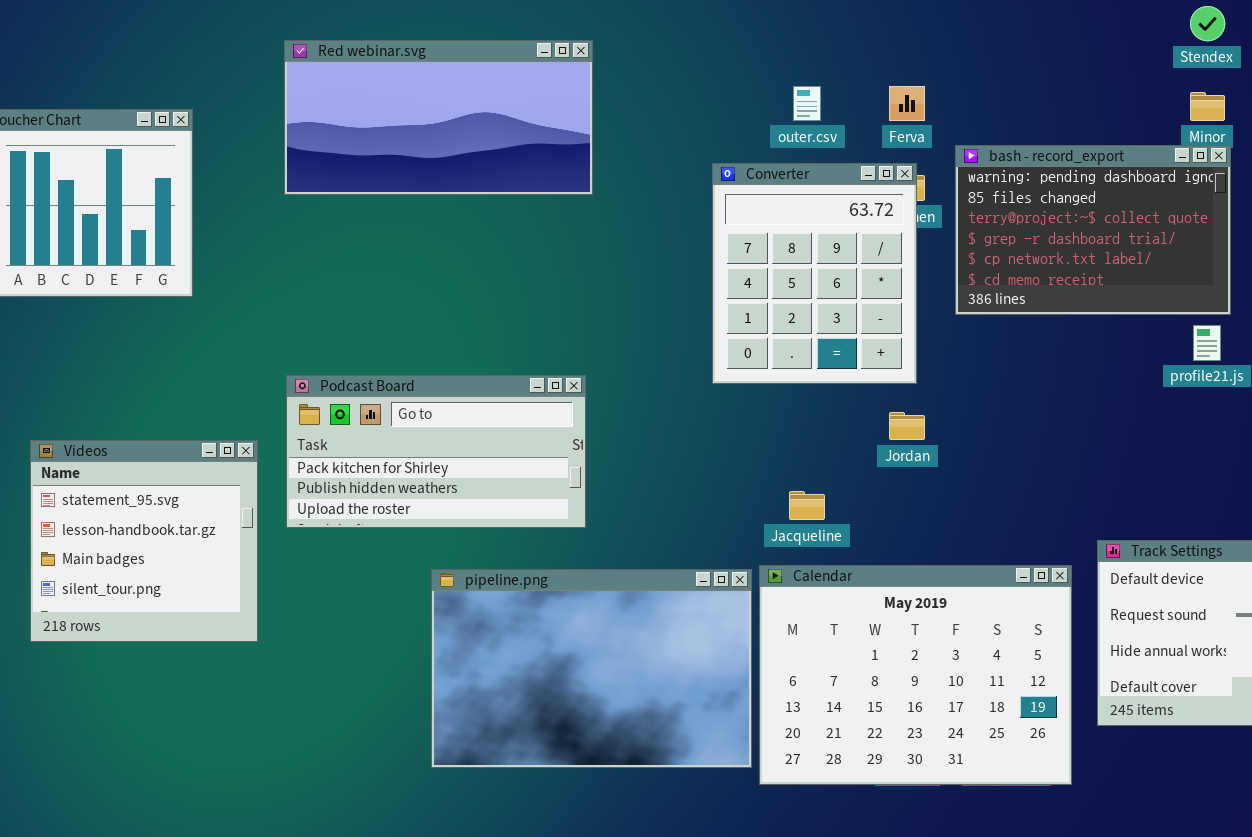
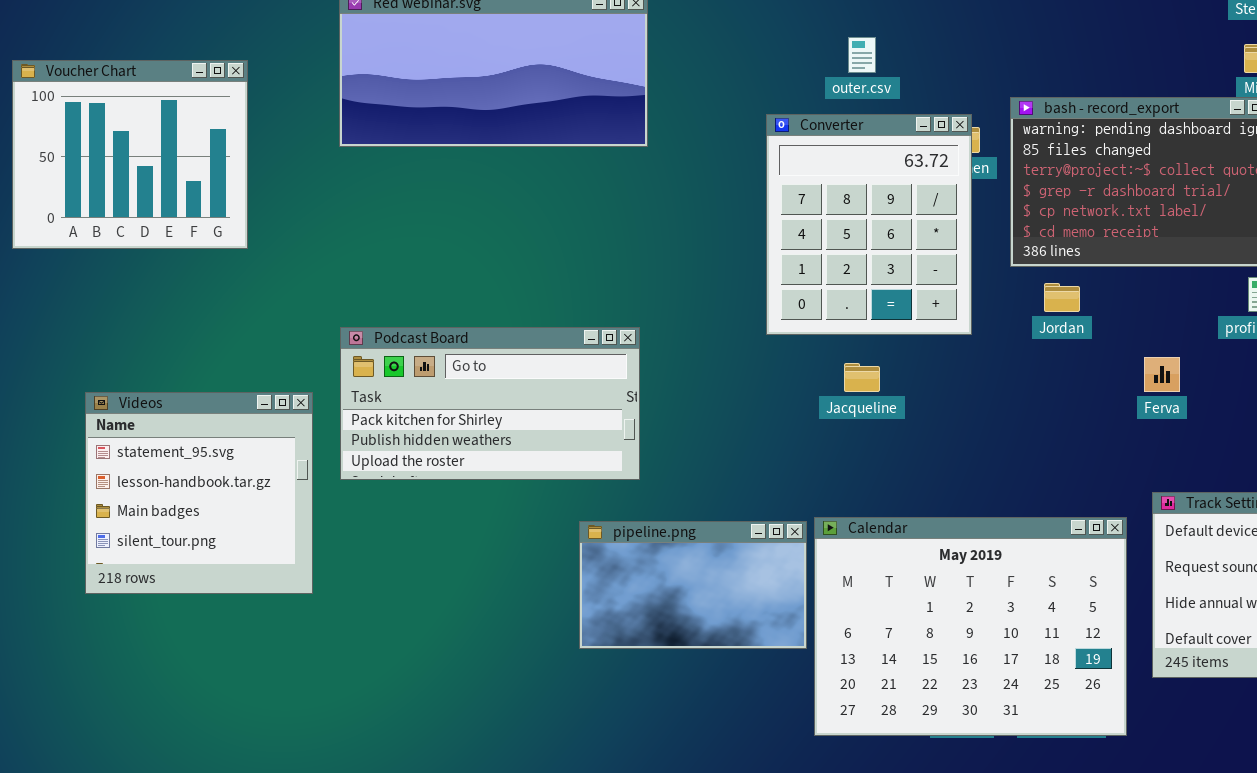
Ferva: [889,86,925,121] -> [1144,357,1180,392], moved
Jordan: [889,412,925,440] -> [1044,283,1080,312], moved
Jacqueline: [789,491,825,520] -> [844,363,880,392], moved
pipeline.png: [431,569,752,768] -> [579,521,807,649], resized

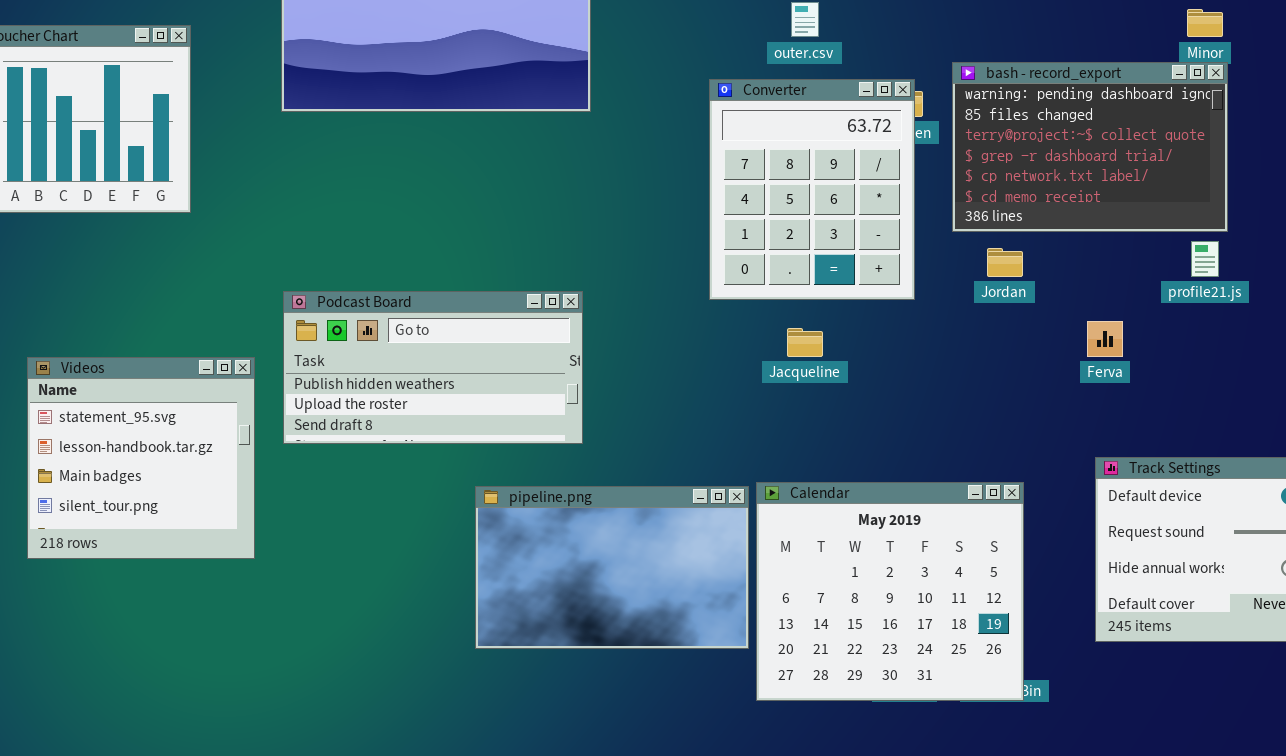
Podcast Board: [340,327,640,480] -> [283,291,583,444], scrolled down 1 row
Calendar: [814,517,1127,736] -> [756,482,1024,701], resized
pipeline.png: [579,521,807,649] -> [475,486,749,649], resized

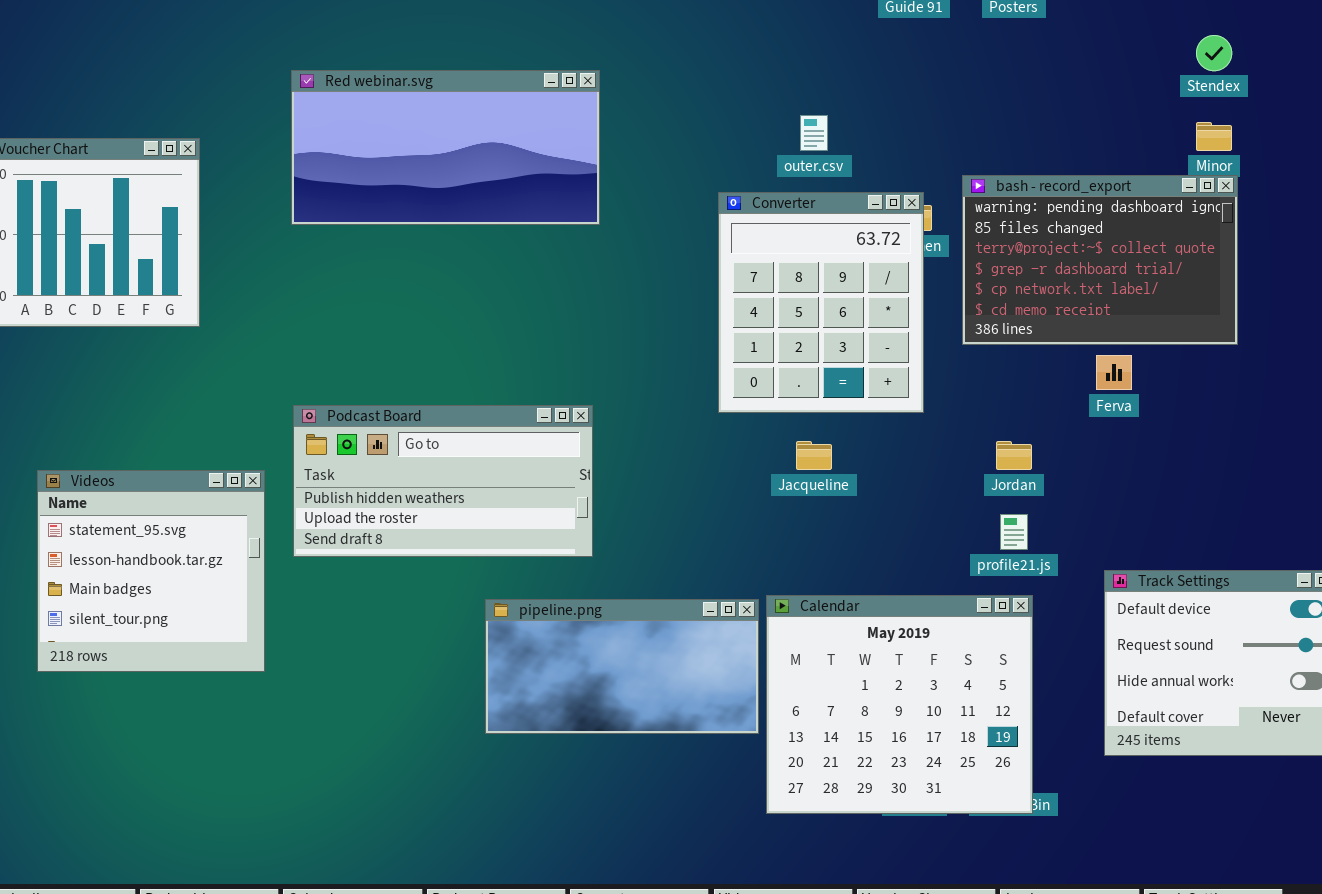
profile21.js: [1191,241,1219,277] -> [1000,514,1028,550], moved
Jordan: [987,248,1023,277] -> [996,441,1032,470], moved
Ferva: [1087,321,1123,357] -> [1096,355,1132,390], moved
pipeline.png: [475,486,749,649] -> [485,599,759,734], resized

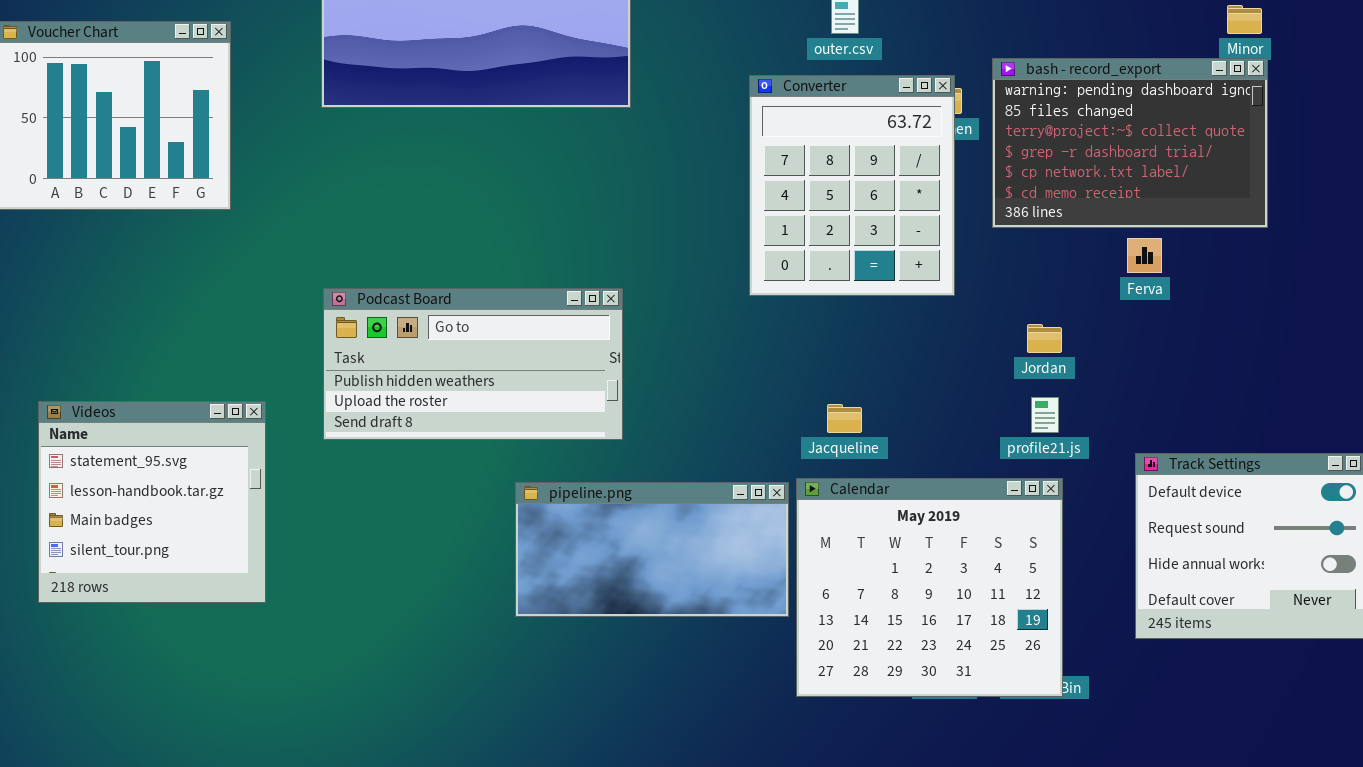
Jacqueline: [796,441,832,470] -> [827,404,862,433], moved
Videos: [37,470,265,672] -> [38,401,266,603], moved

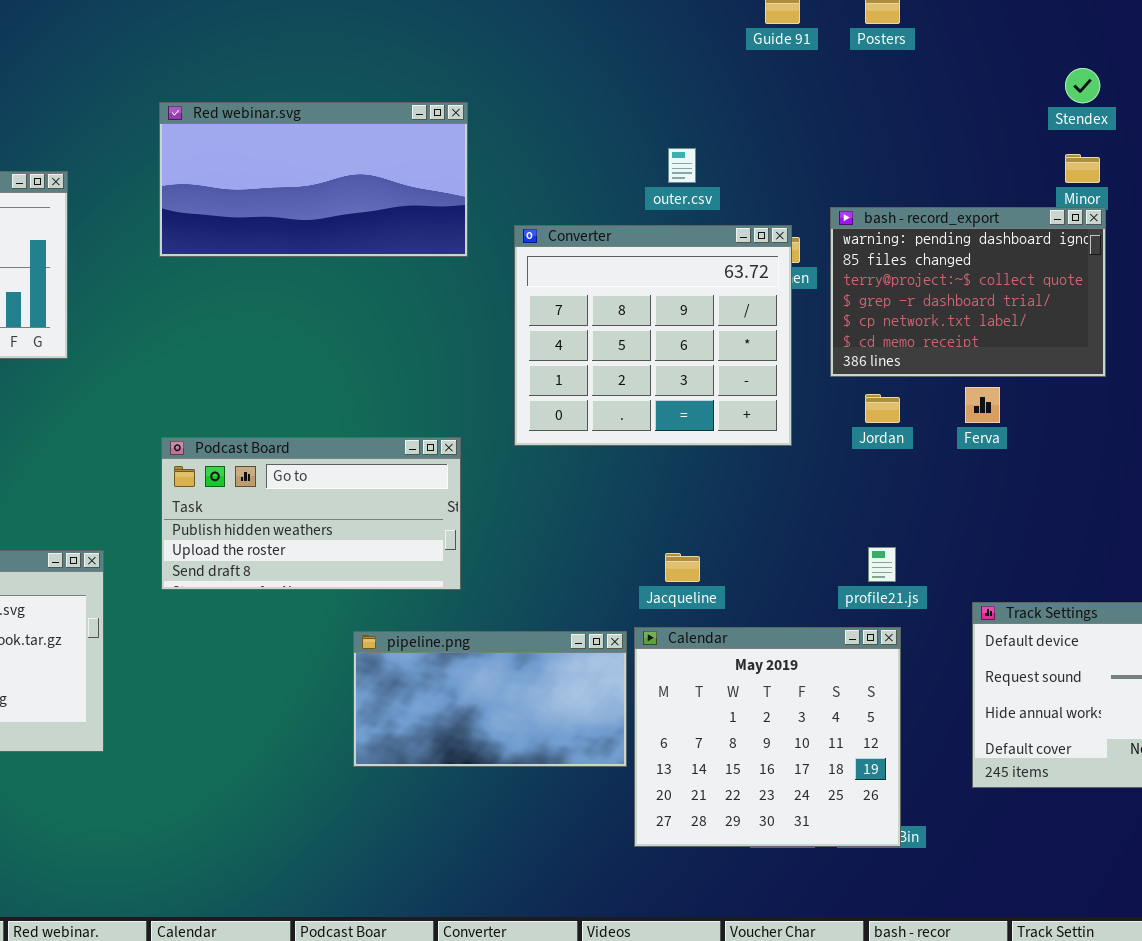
Converter: [749,75,955,296] -> [514,225,792,446], resized
Jordan: [1027,324,1062,353] -> [865,394,900,423], moved

